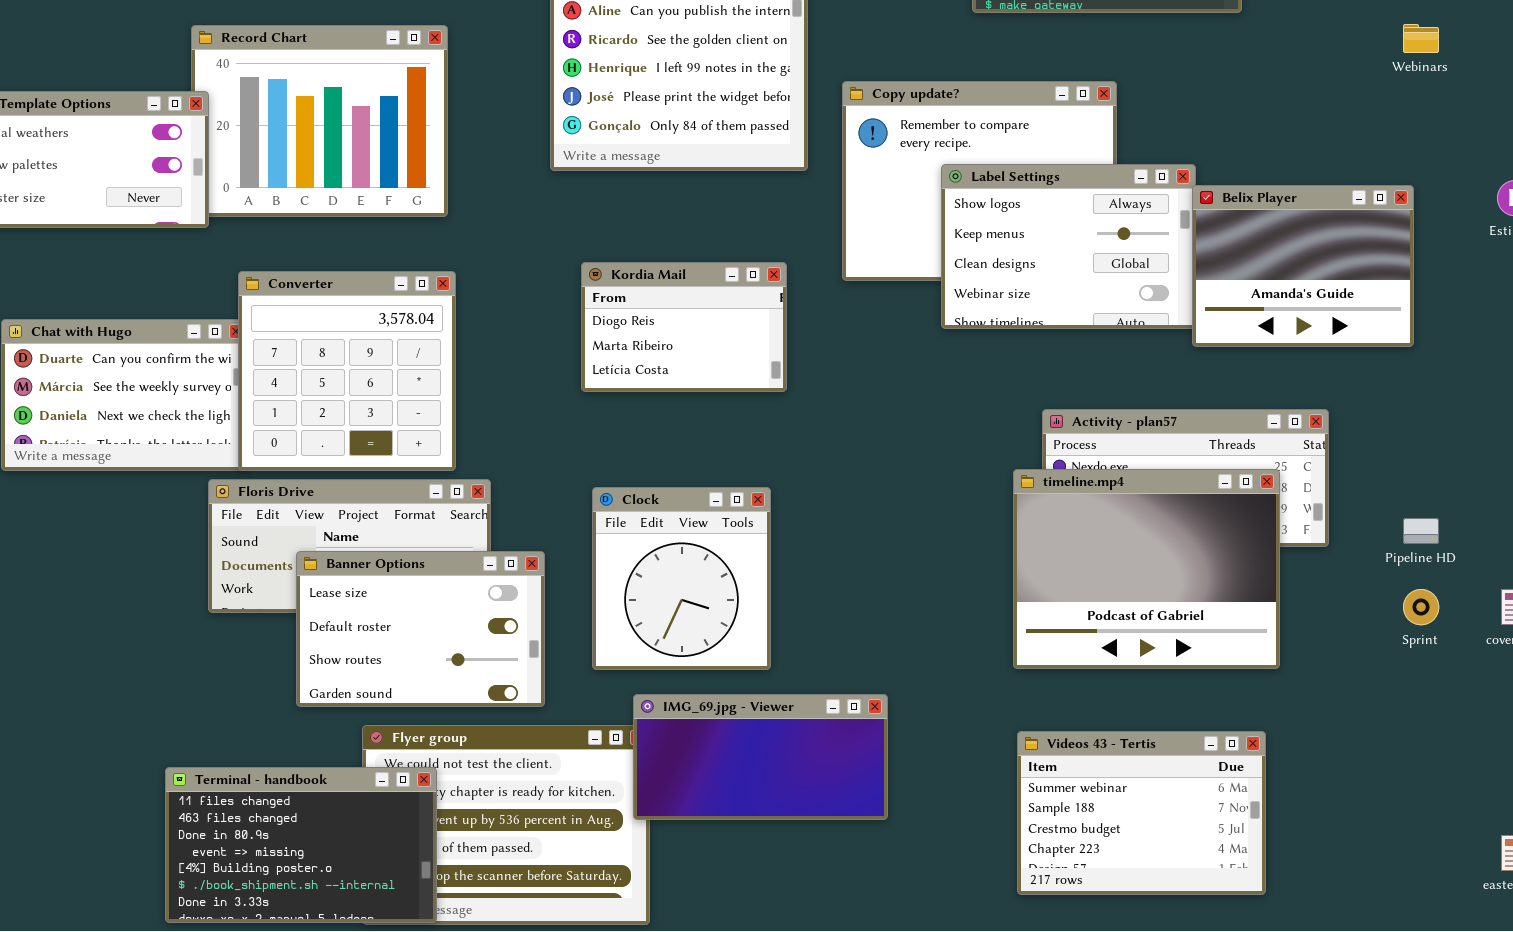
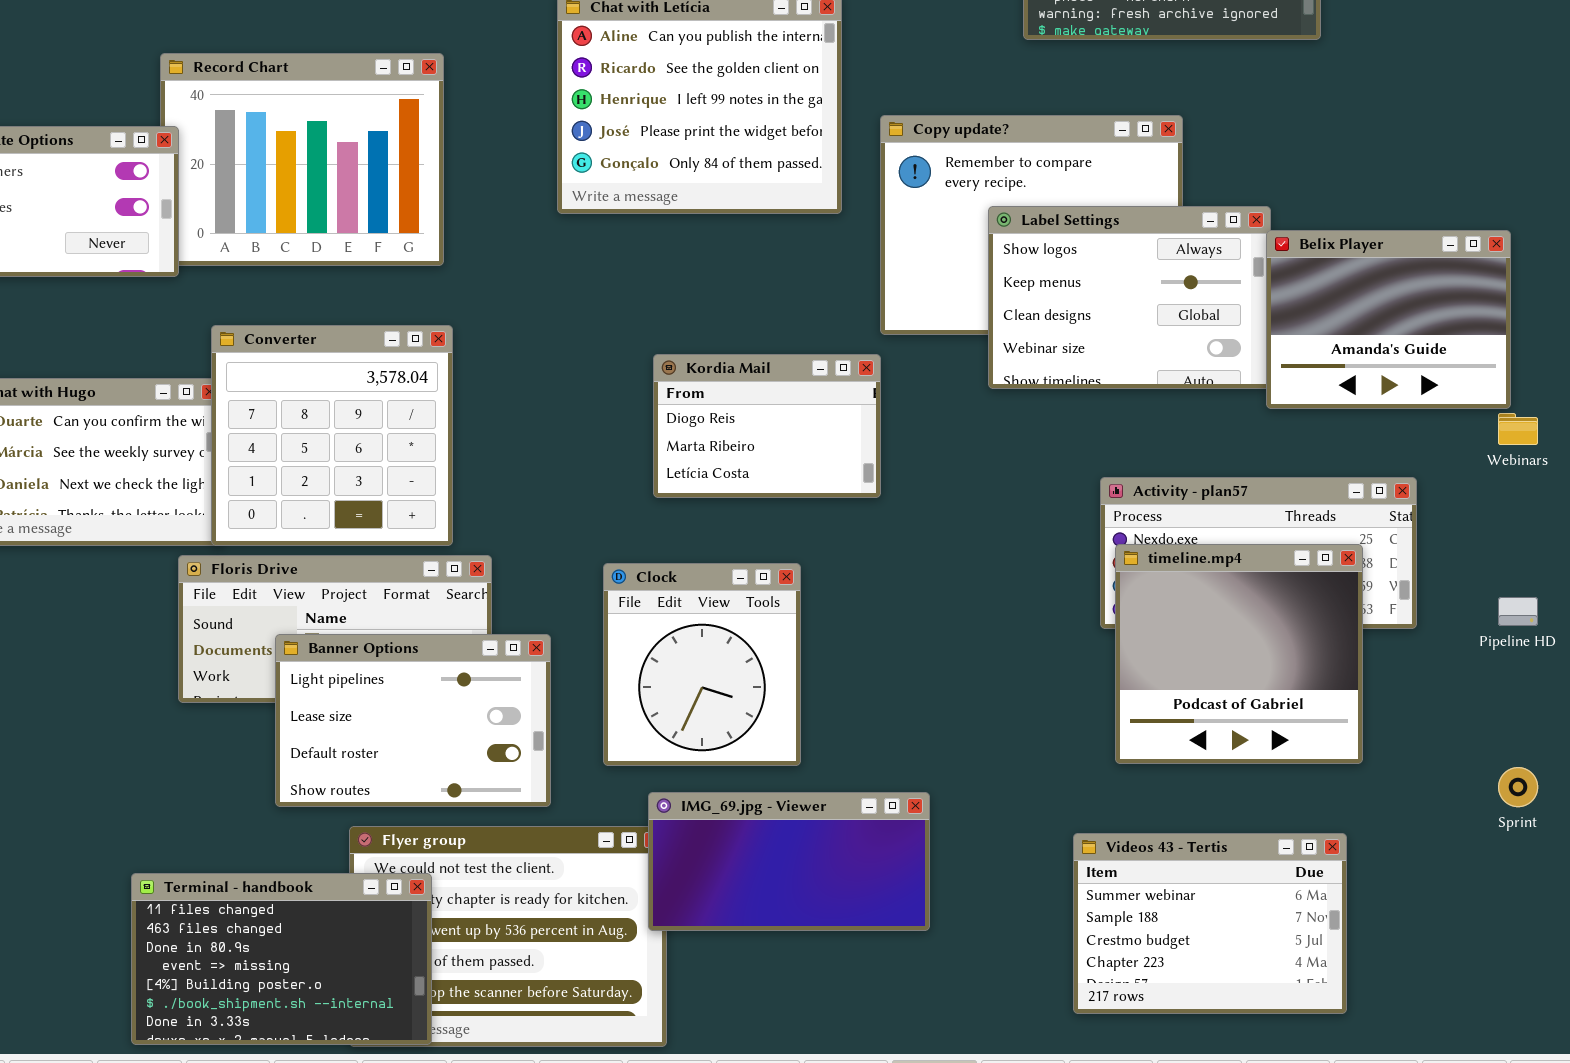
Webinars: [1403,24,1439,53] -> [1498,413,1538,445], moved
Kordia Mail: [581,262,787,392] -> [653,354,881,498], moved
timeline.mp4: [1013,469,1280,669] -> [1115,544,1363,764], resized
Banner Options: [296,551,545,707] -> [275,634,551,807], scrolled up 1 row
Sprint: [1403,589,1439,625] -> [1498,767,1538,807], moved

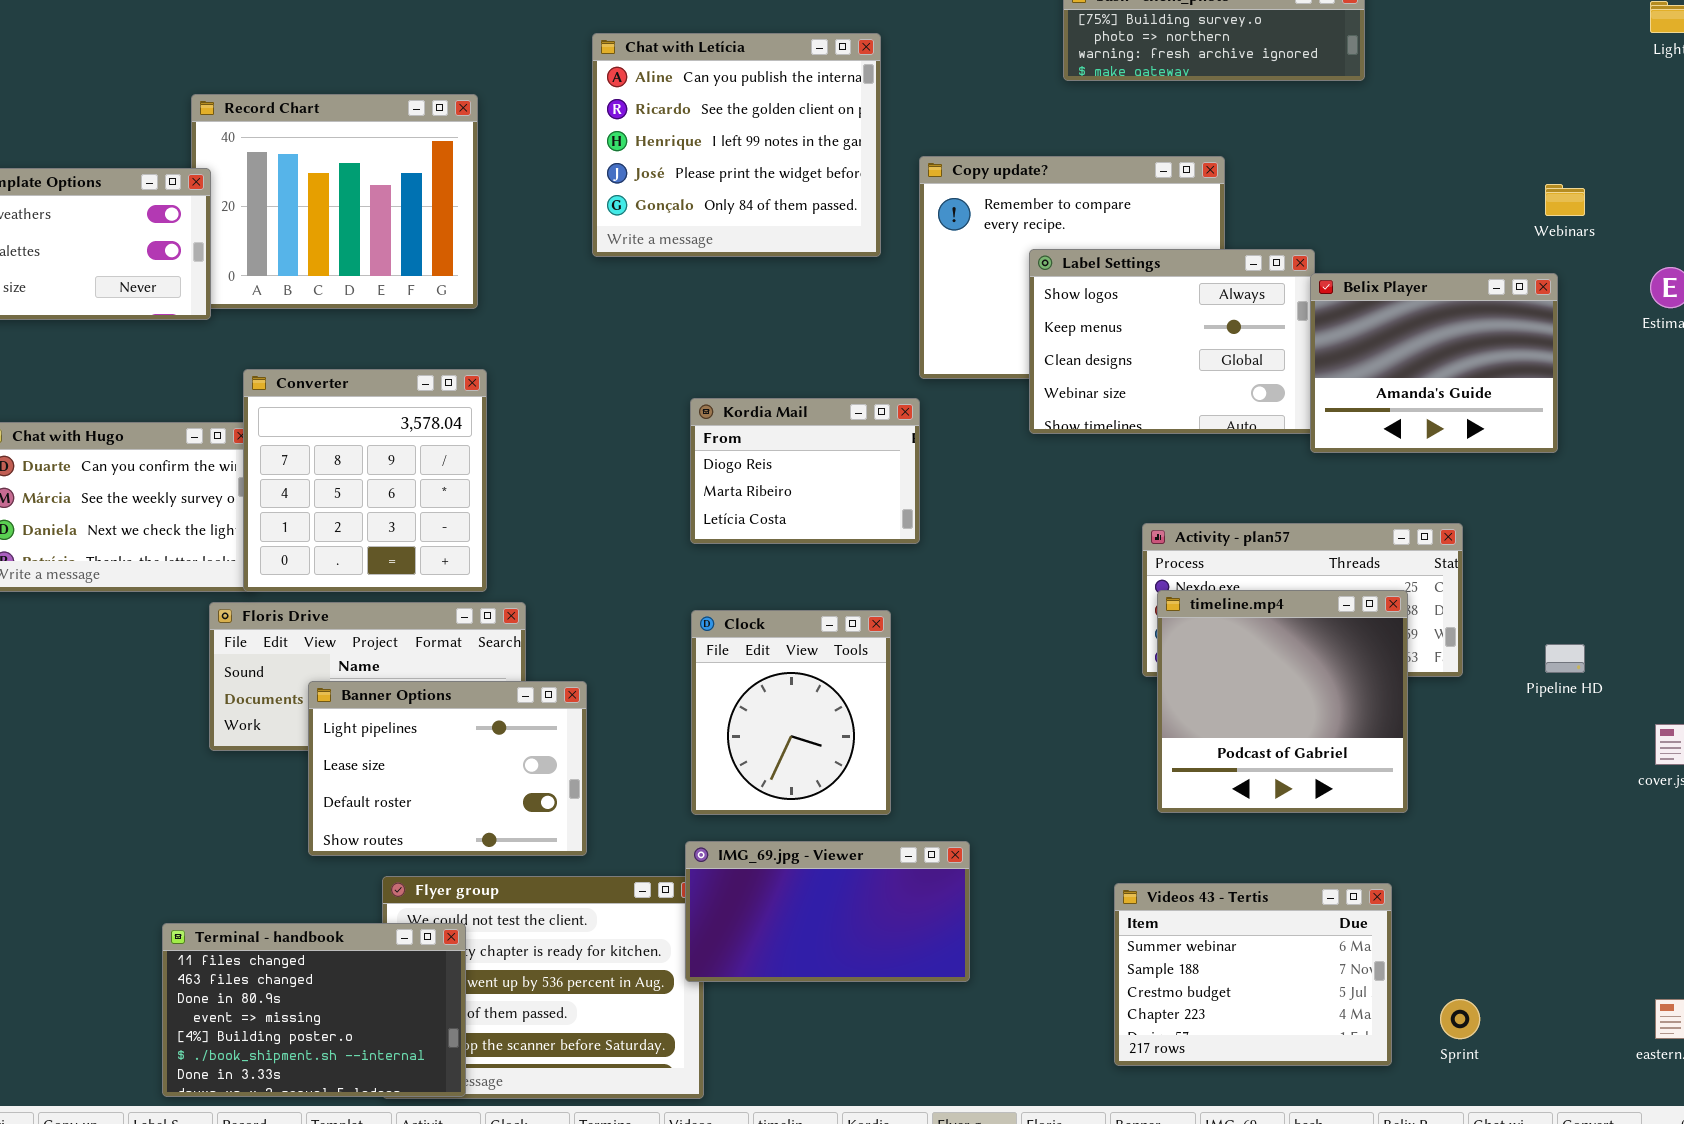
Webinars: [1498,413,1538,445] -> [1545,184,1585,216], moved
Clock: [603,563,801,766] -> [691,610,891,815], moved
Sprint: [1498,767,1538,807] -> [1440,999,1480,1039], moved

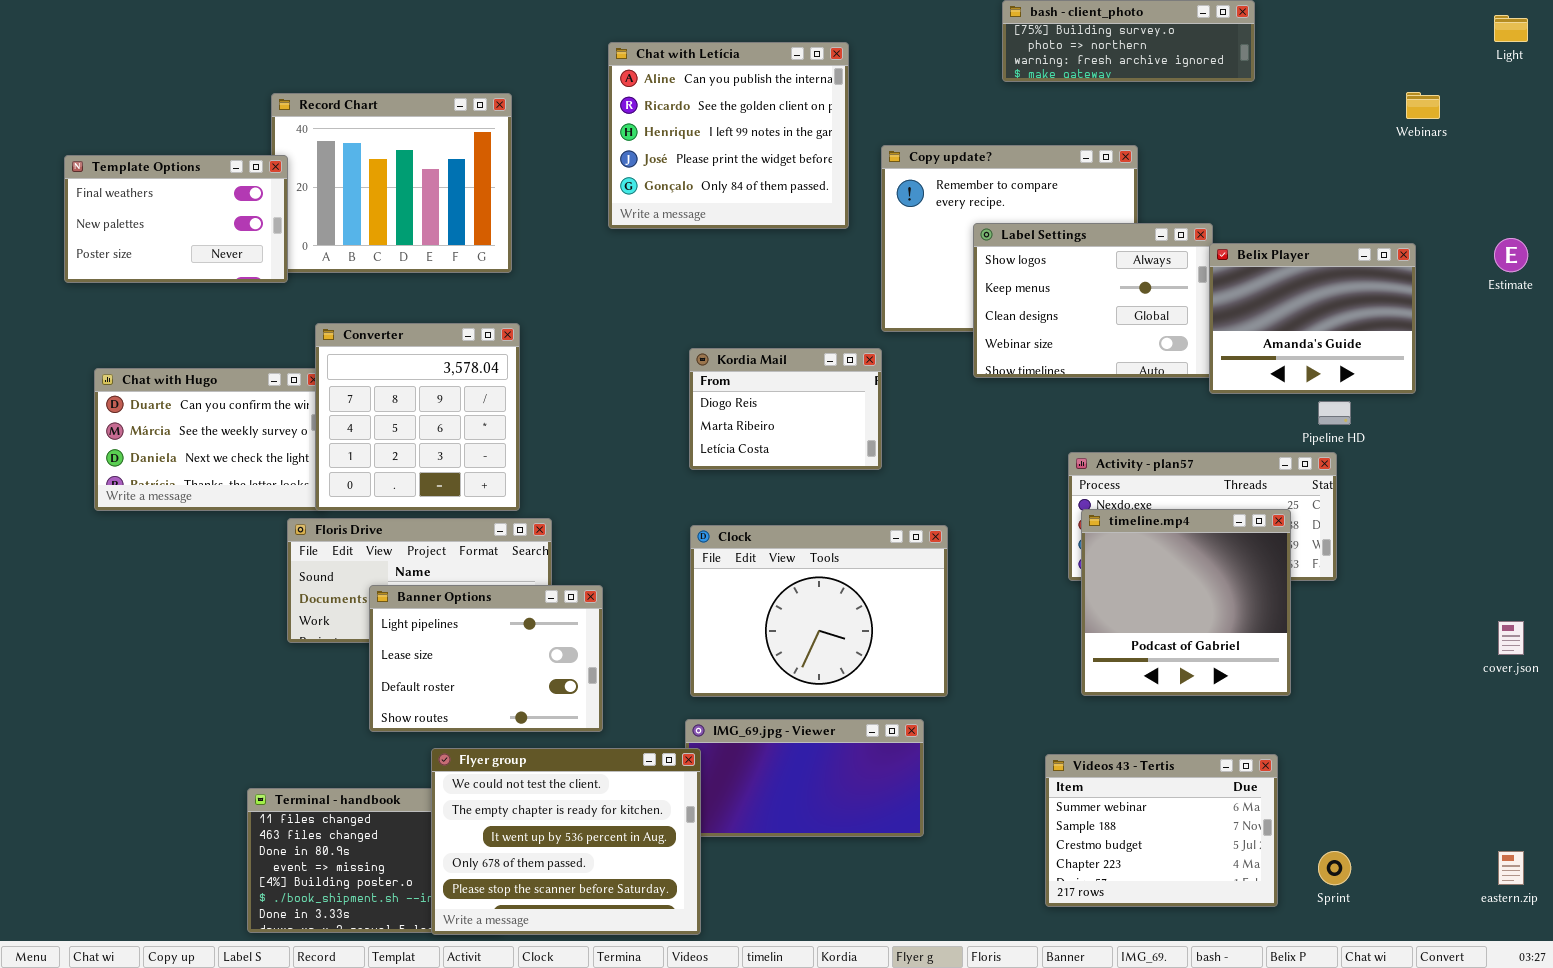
Webinars: [1545,184,1585,216] -> [1406,92,1440,119], moved
Clock: [691,610,891,815] -> [690,525,948,697], resized
Pipeline HD: [1545,644,1585,673] -> [1318,401,1351,425], moved
Flyer group: [382,876,704,1099] -> [431,748,701,935], raised

